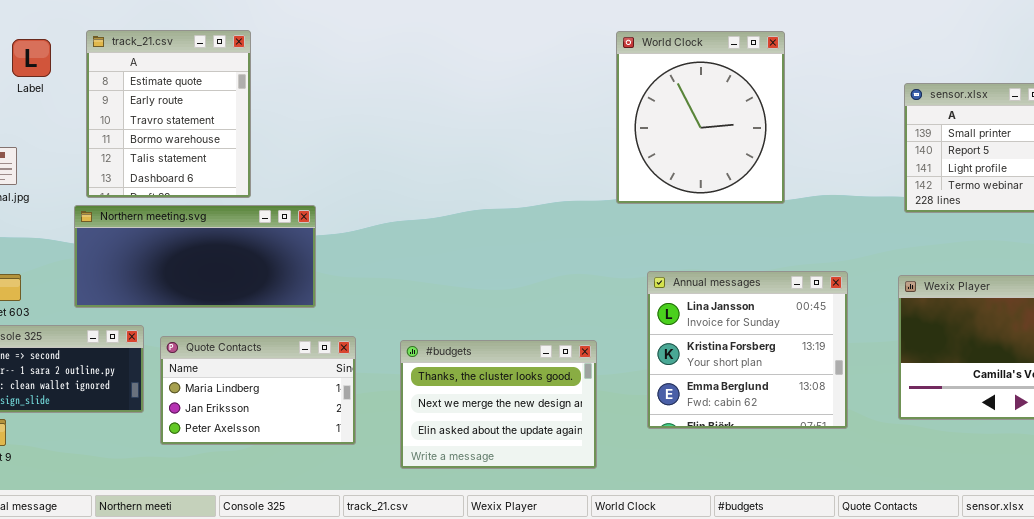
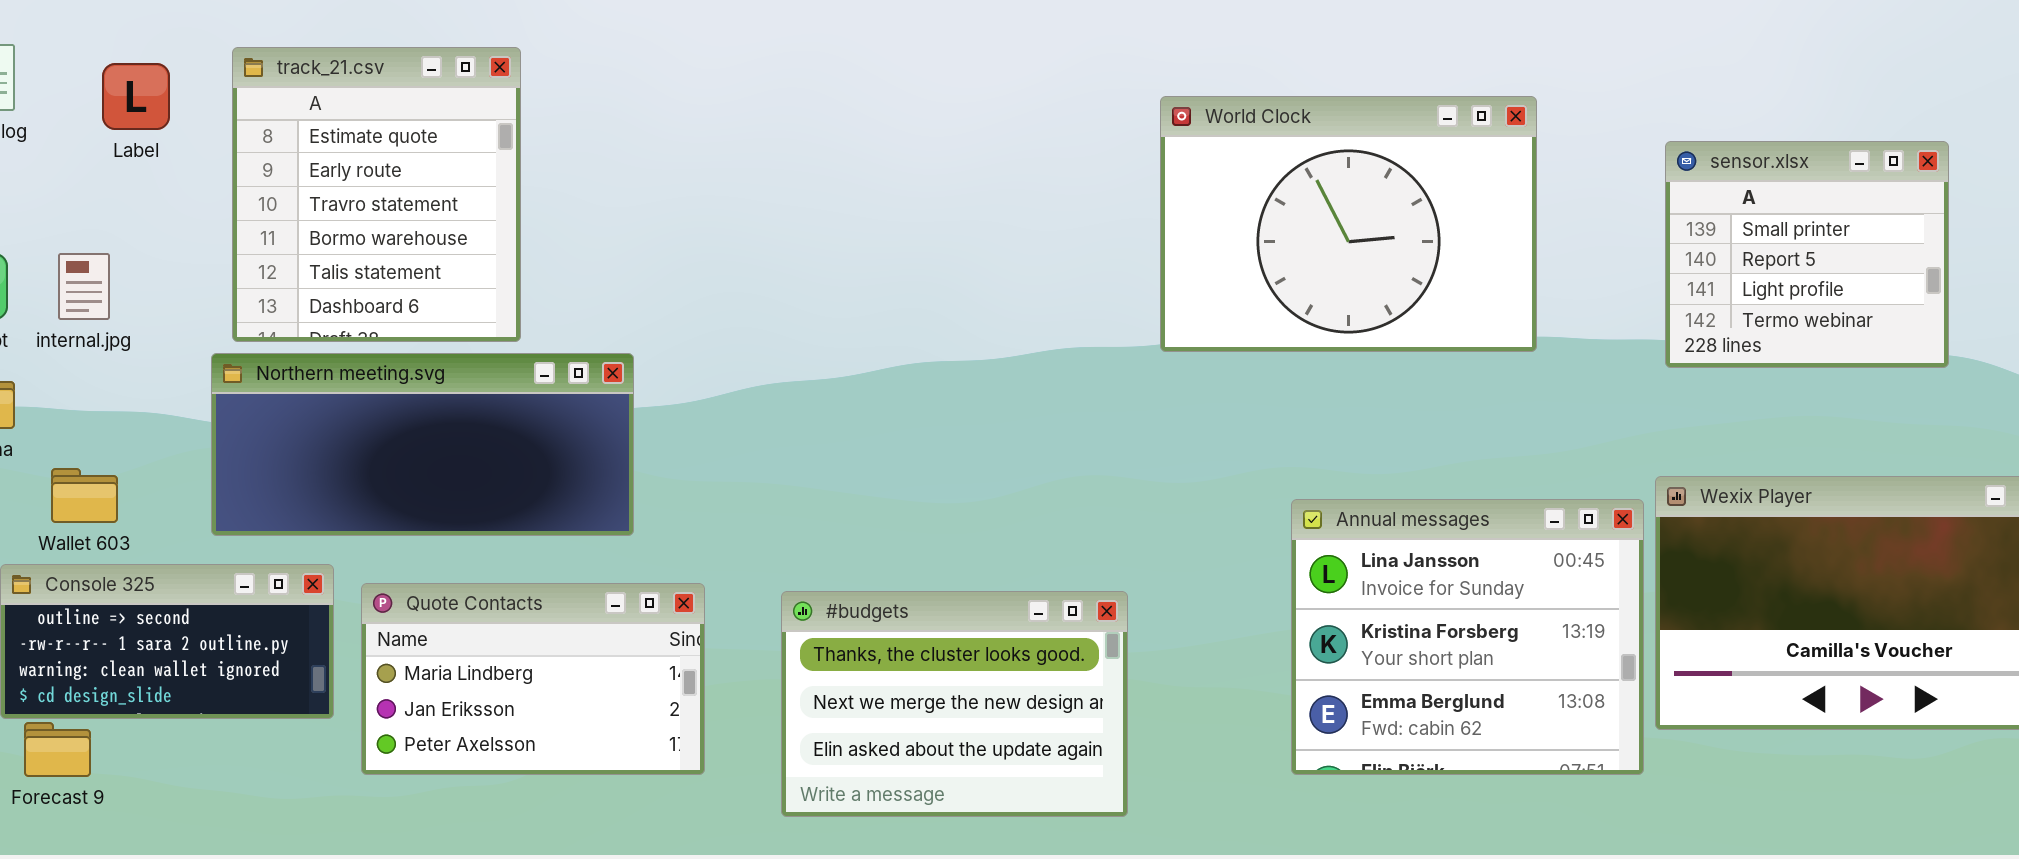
World Clock: [616,31,785,204] -> [1160,96,1537,352], resized
Annual messages: [647,271,848,429] -> [1291,499,1644,775], moved

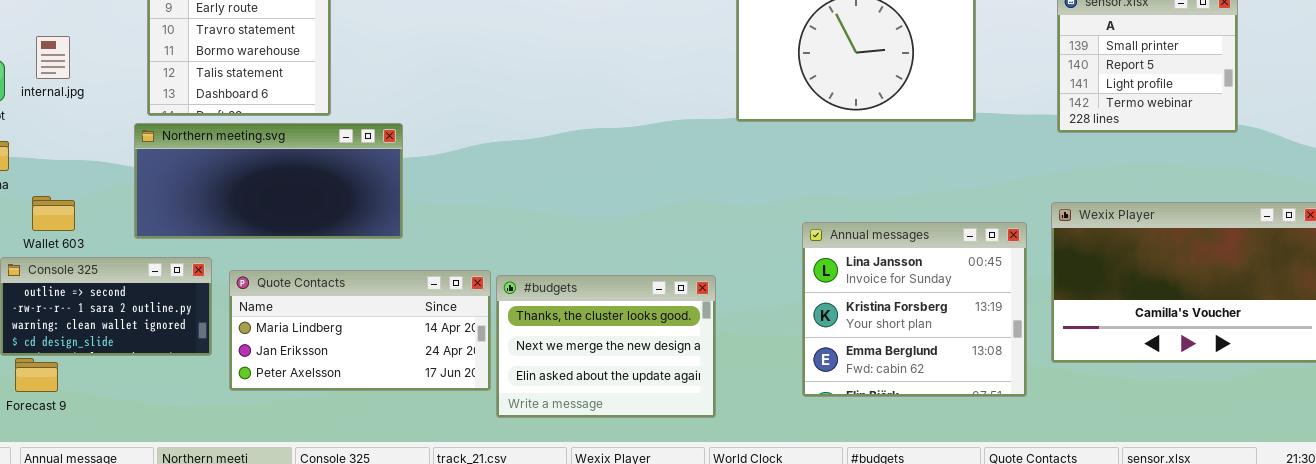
internal.jpg: [58,253,110,320] -> [36,36,70,79], moved
Annual messages: [1291,499,1644,775] -> [802,222,1027,397], moved
Quote Contacts: [361,583,705,775] -> [229,270,491,391], resized

